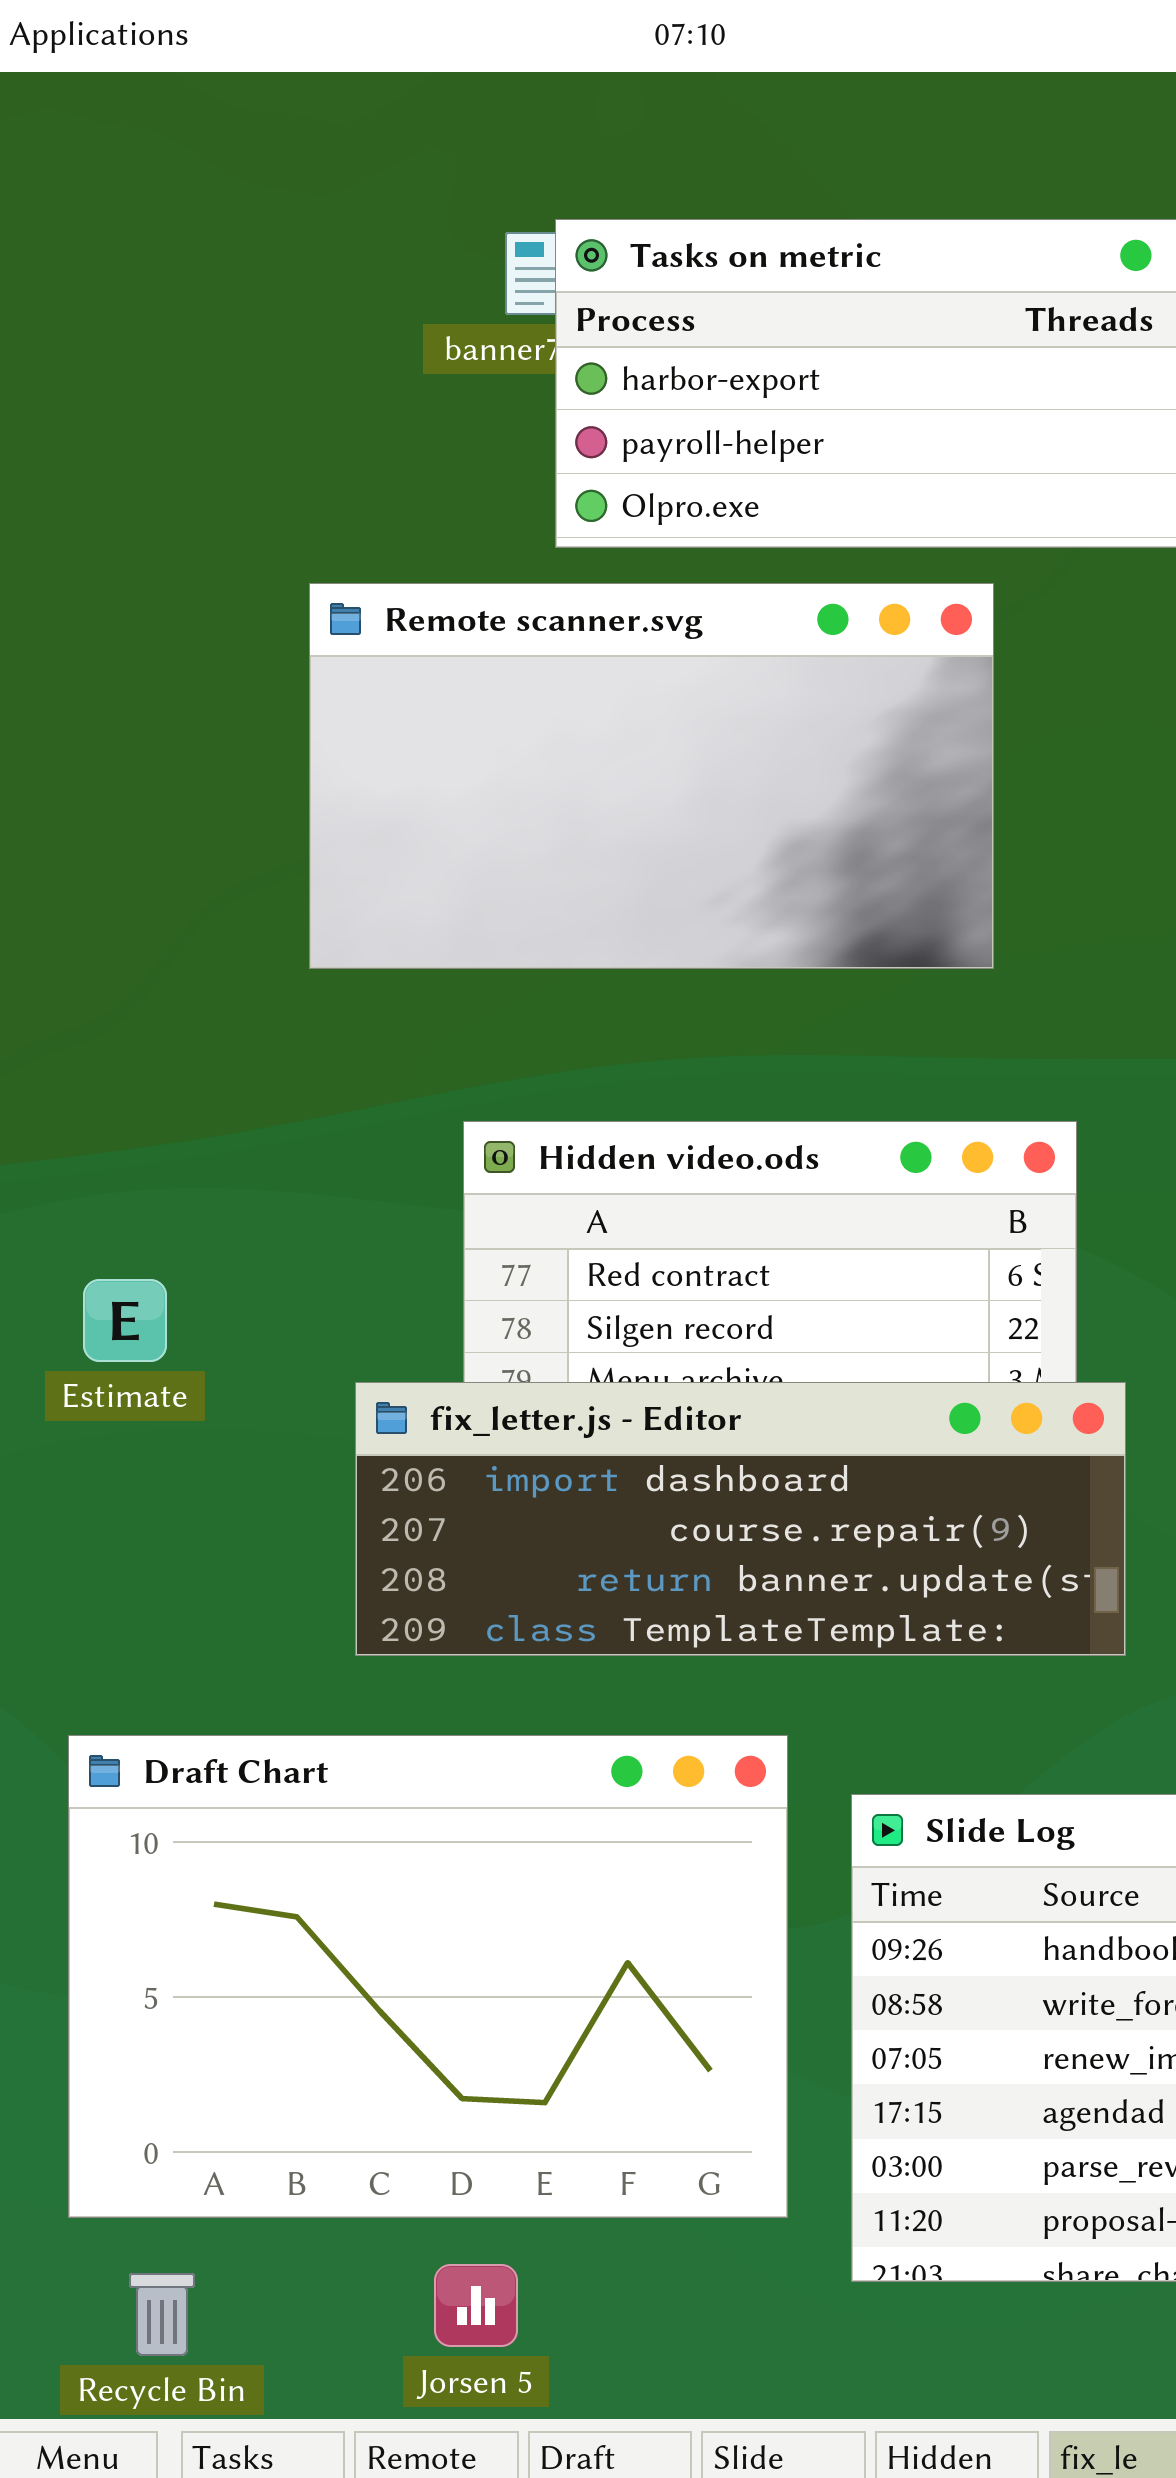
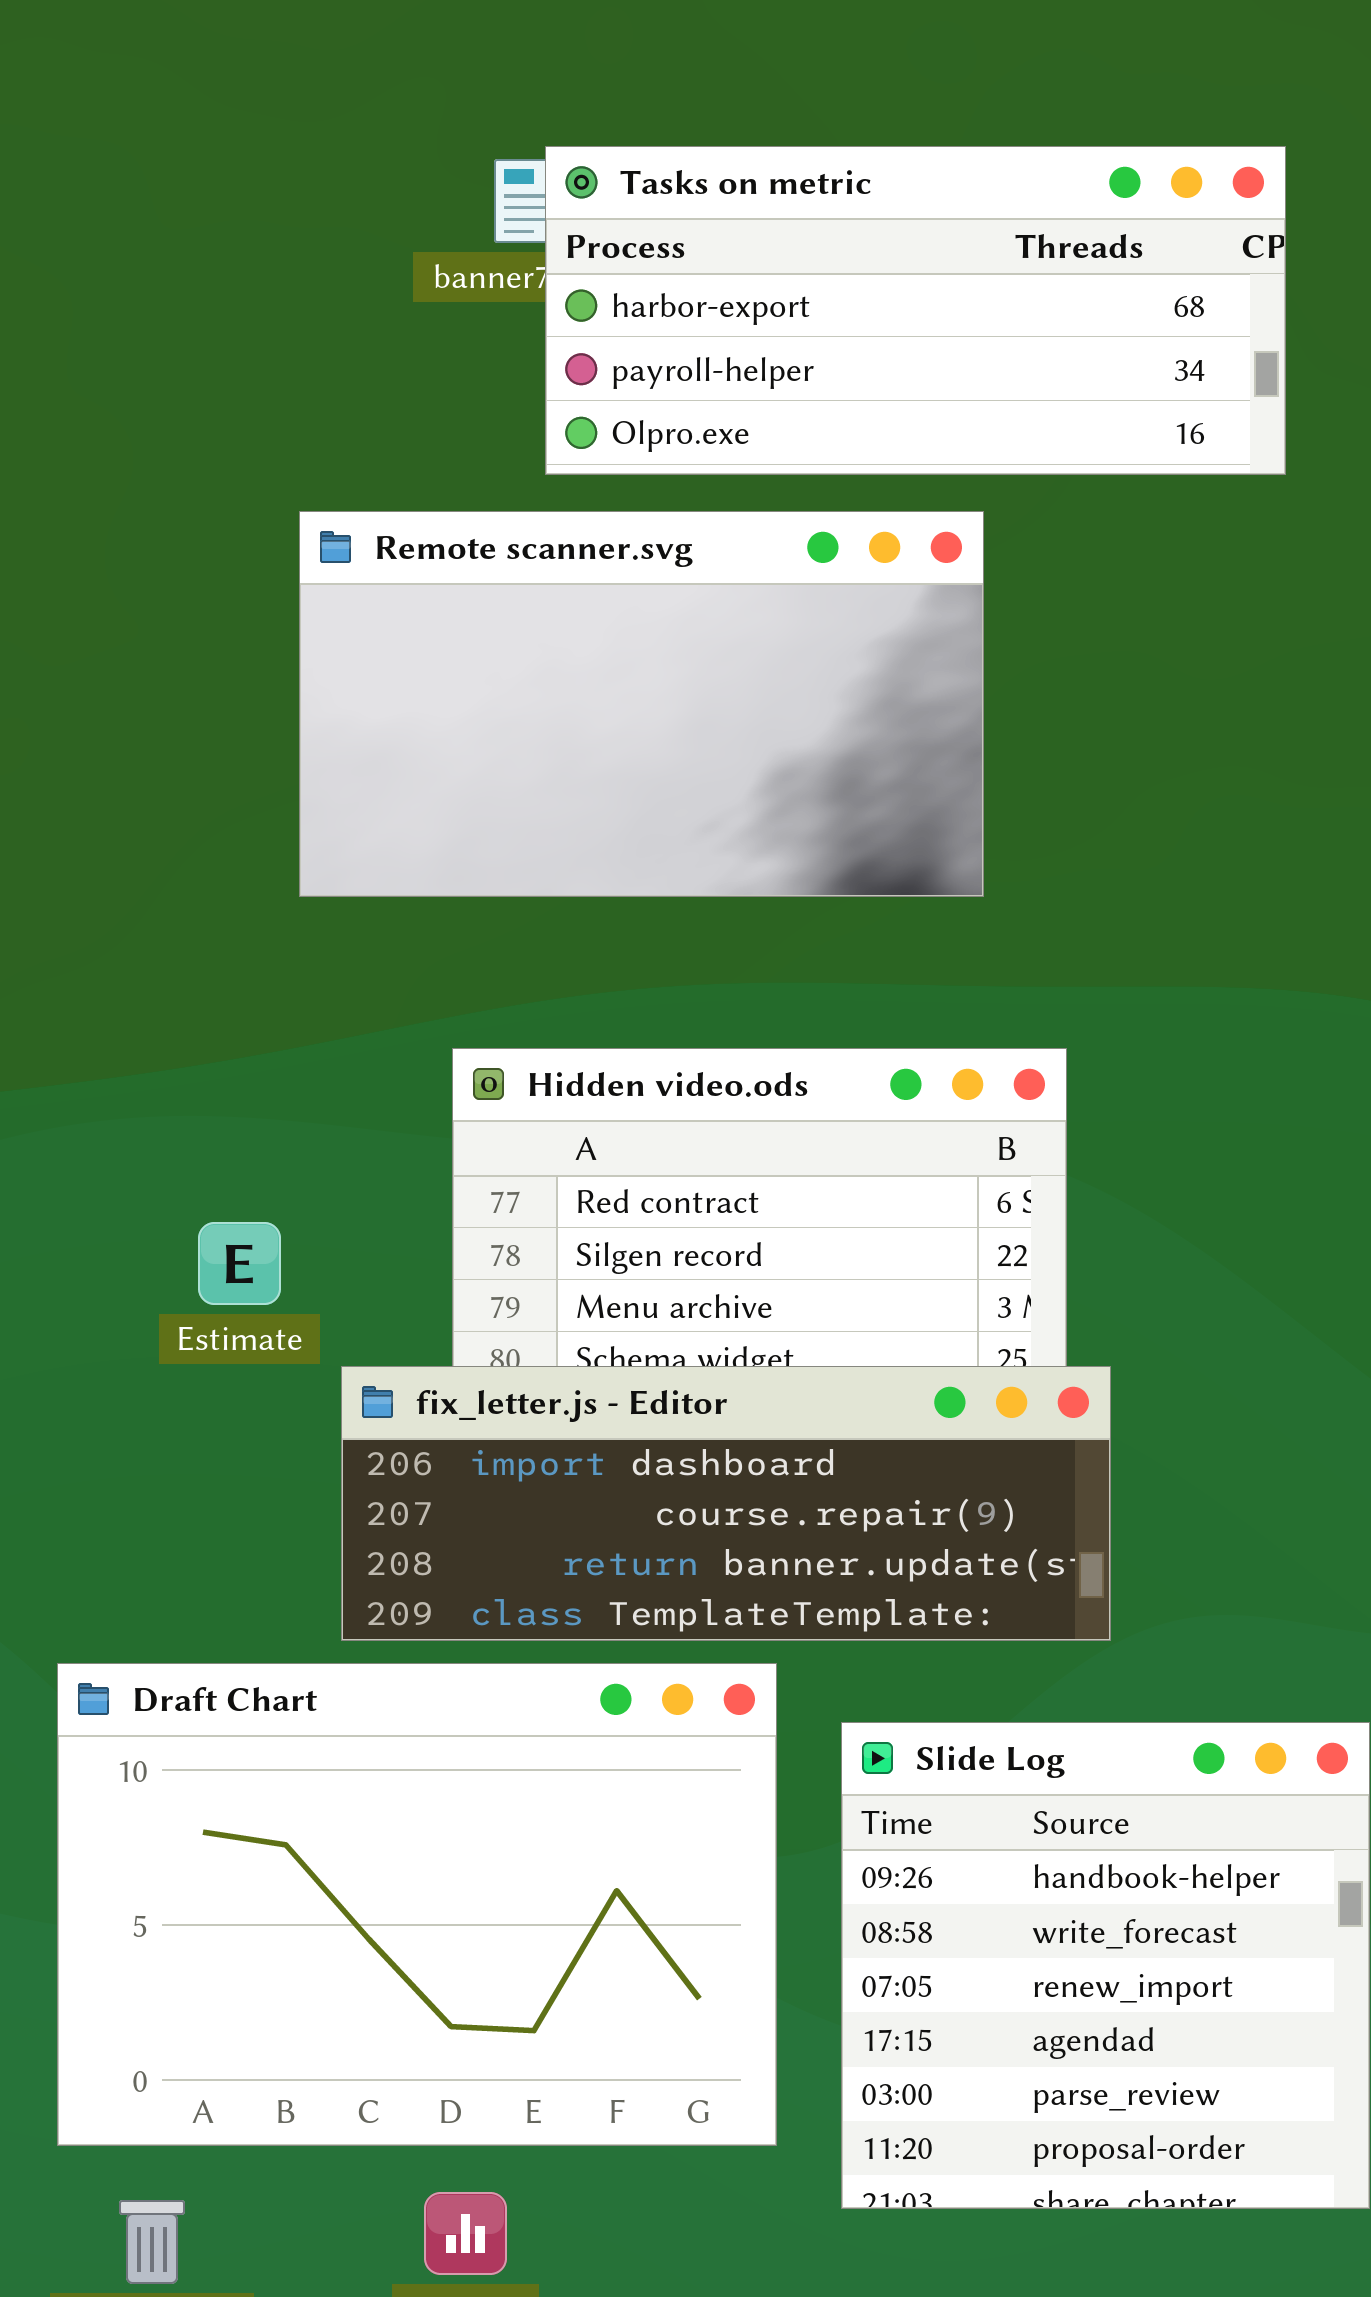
Estimate: [83,1279,167,1362] -> [198,1222,281,1305], moved
fix_letter.js - Editor: [355,1382,1126,1656] -> [341,1366,1111,1641], moved

